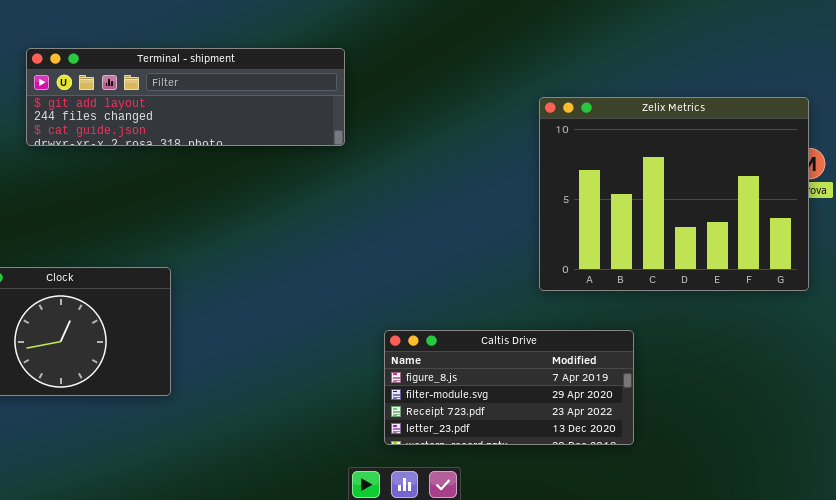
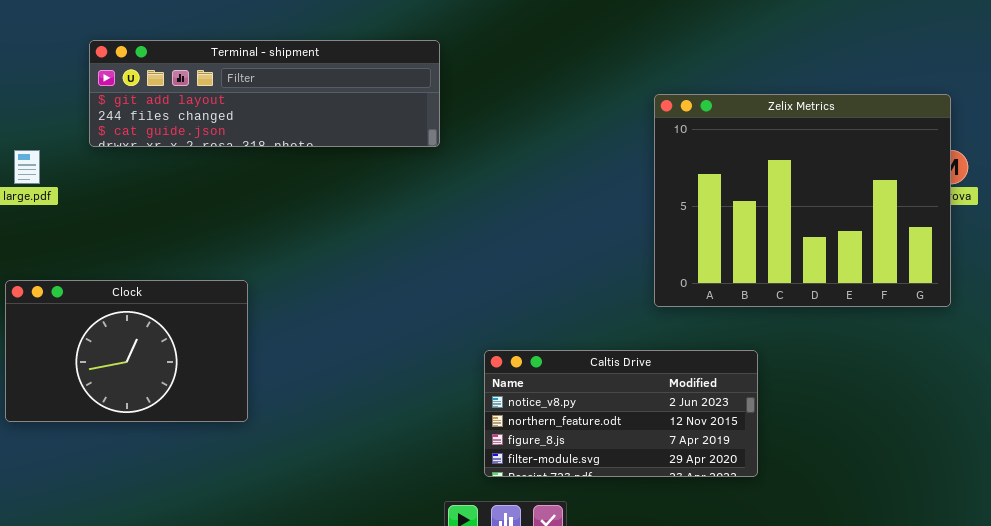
Caltis Drive: [384,330,634,445] -> [484,350,758,477], scrolled up 2 rows

